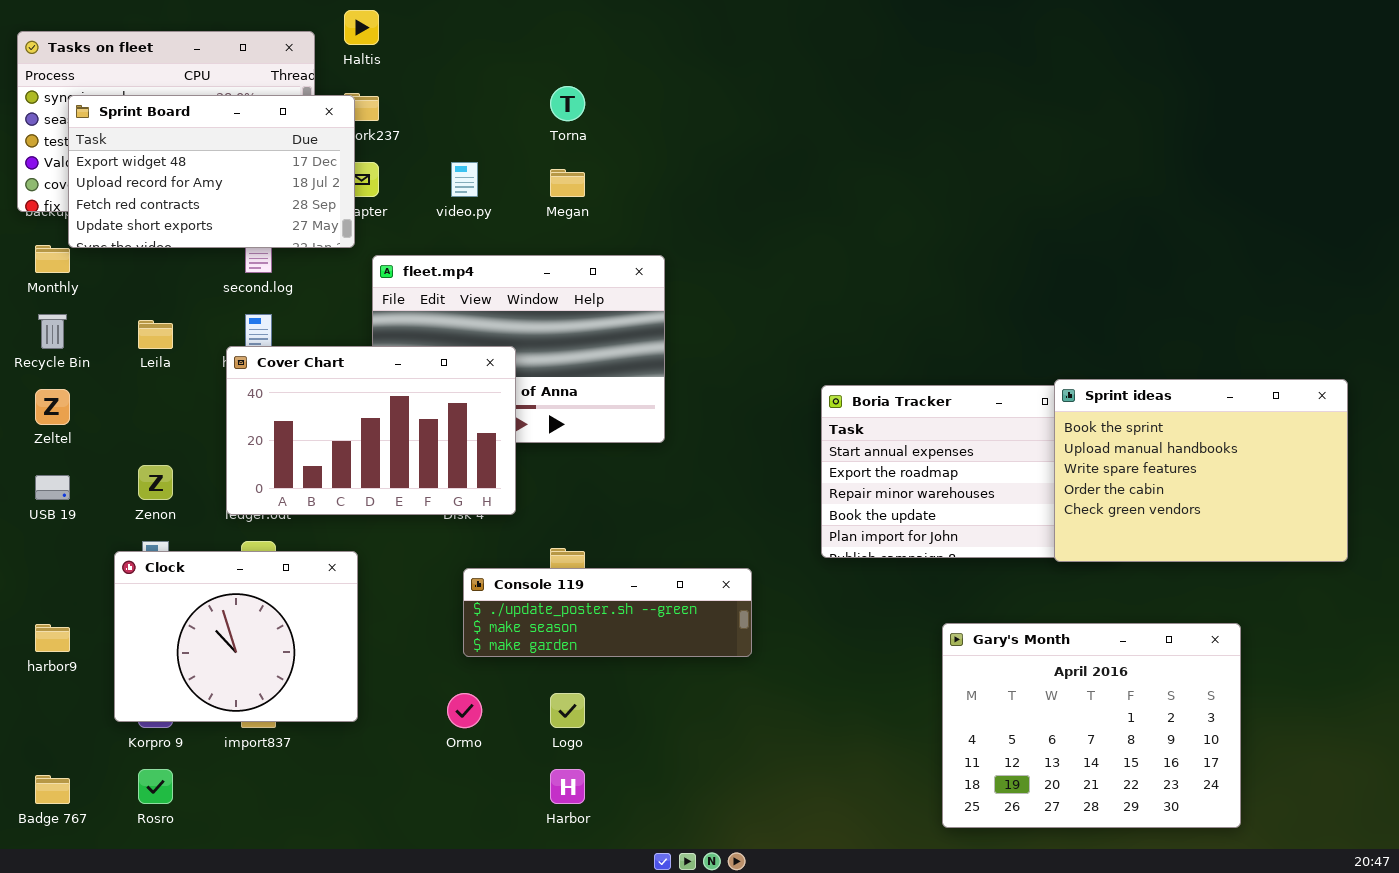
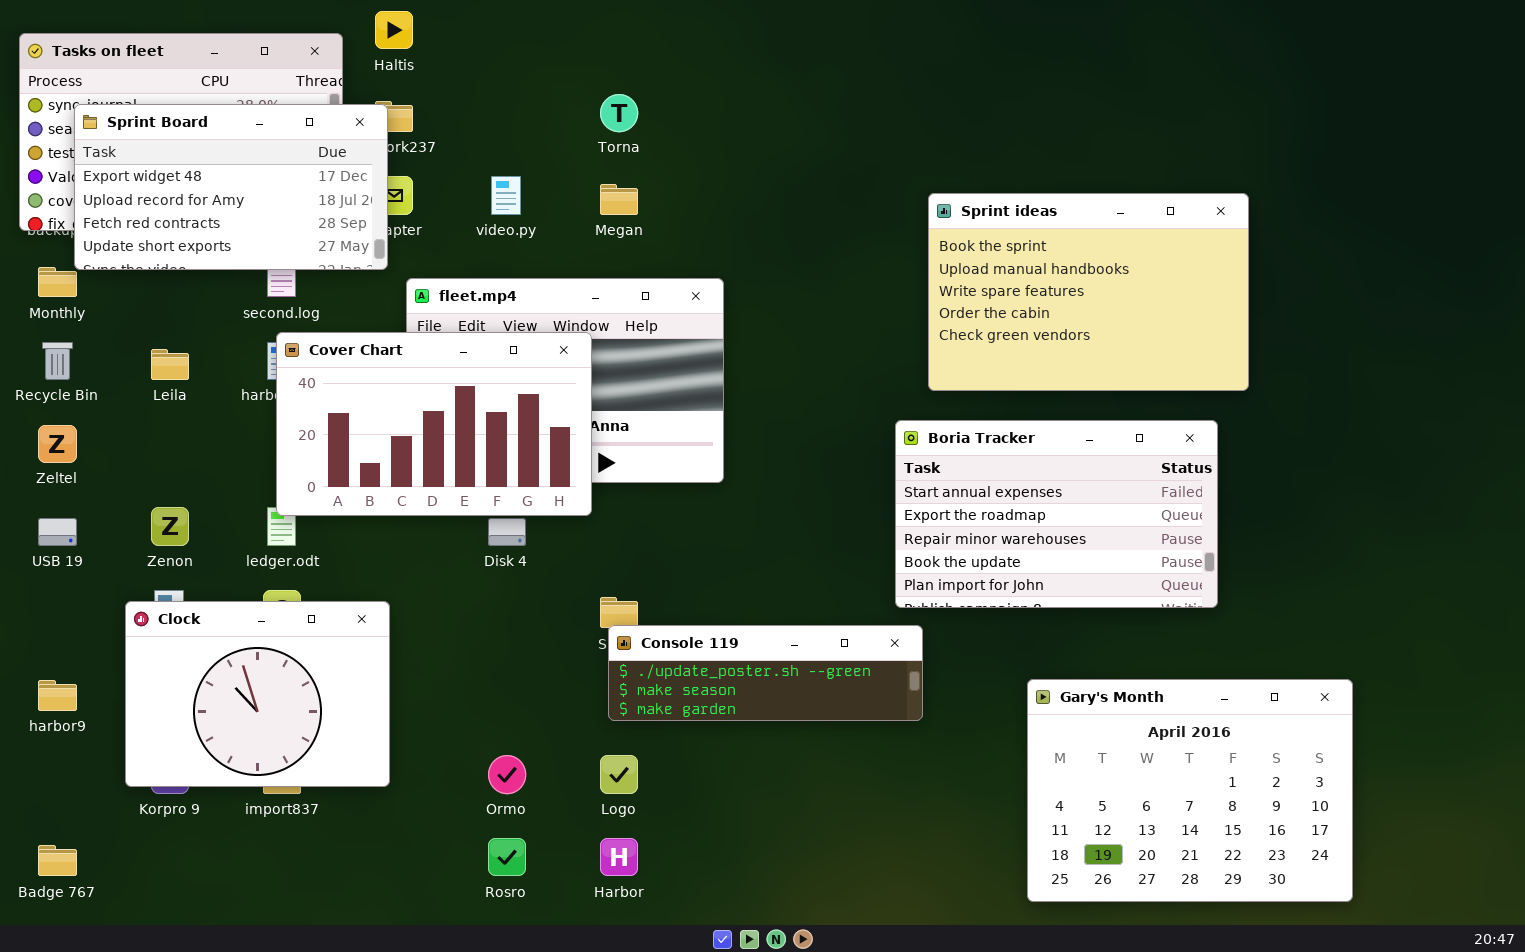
Cover Chart: [226,346,516,515] -> [276,332,592,516], moved
Sprint ideas: [1054,379,1348,562] -> [928,193,1249,391], moved
Console 119: [463,568,752,657] -> [608,625,923,721], moved
Rosro: [138,769,173,804] -> [488,838,526,876], moved

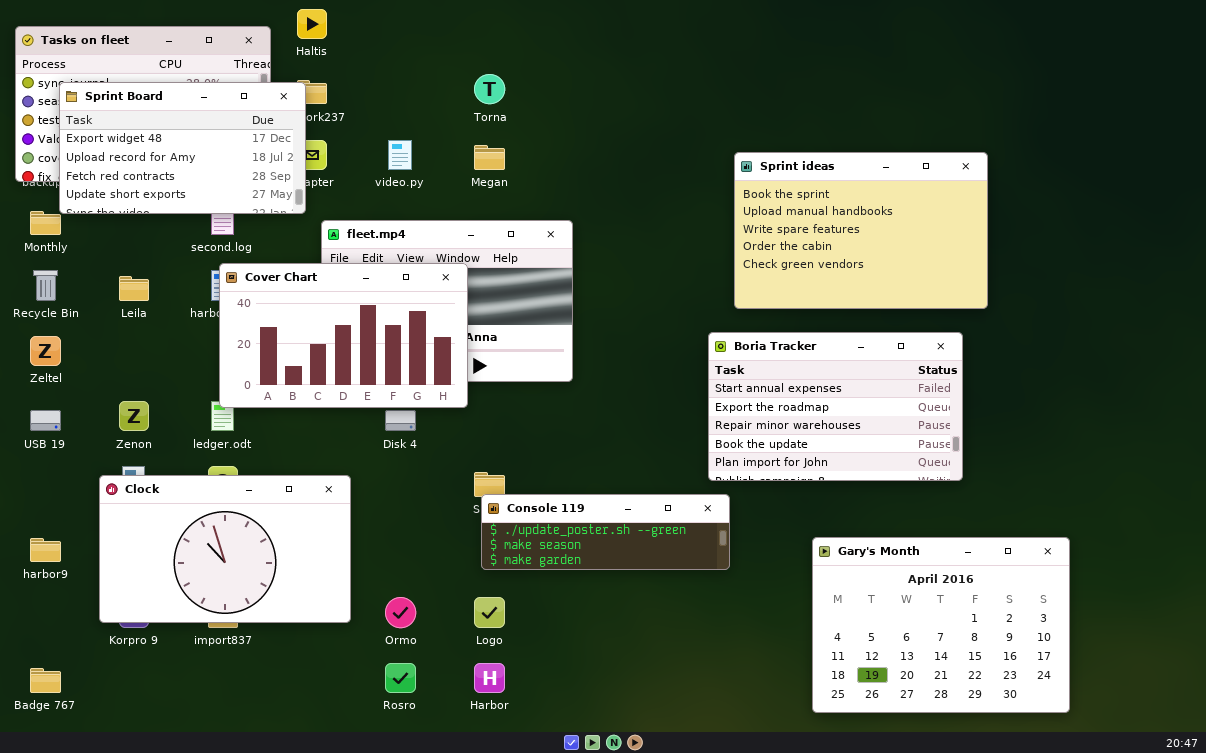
Clock: [125,601,390,787] -> [99,475,351,623], resized

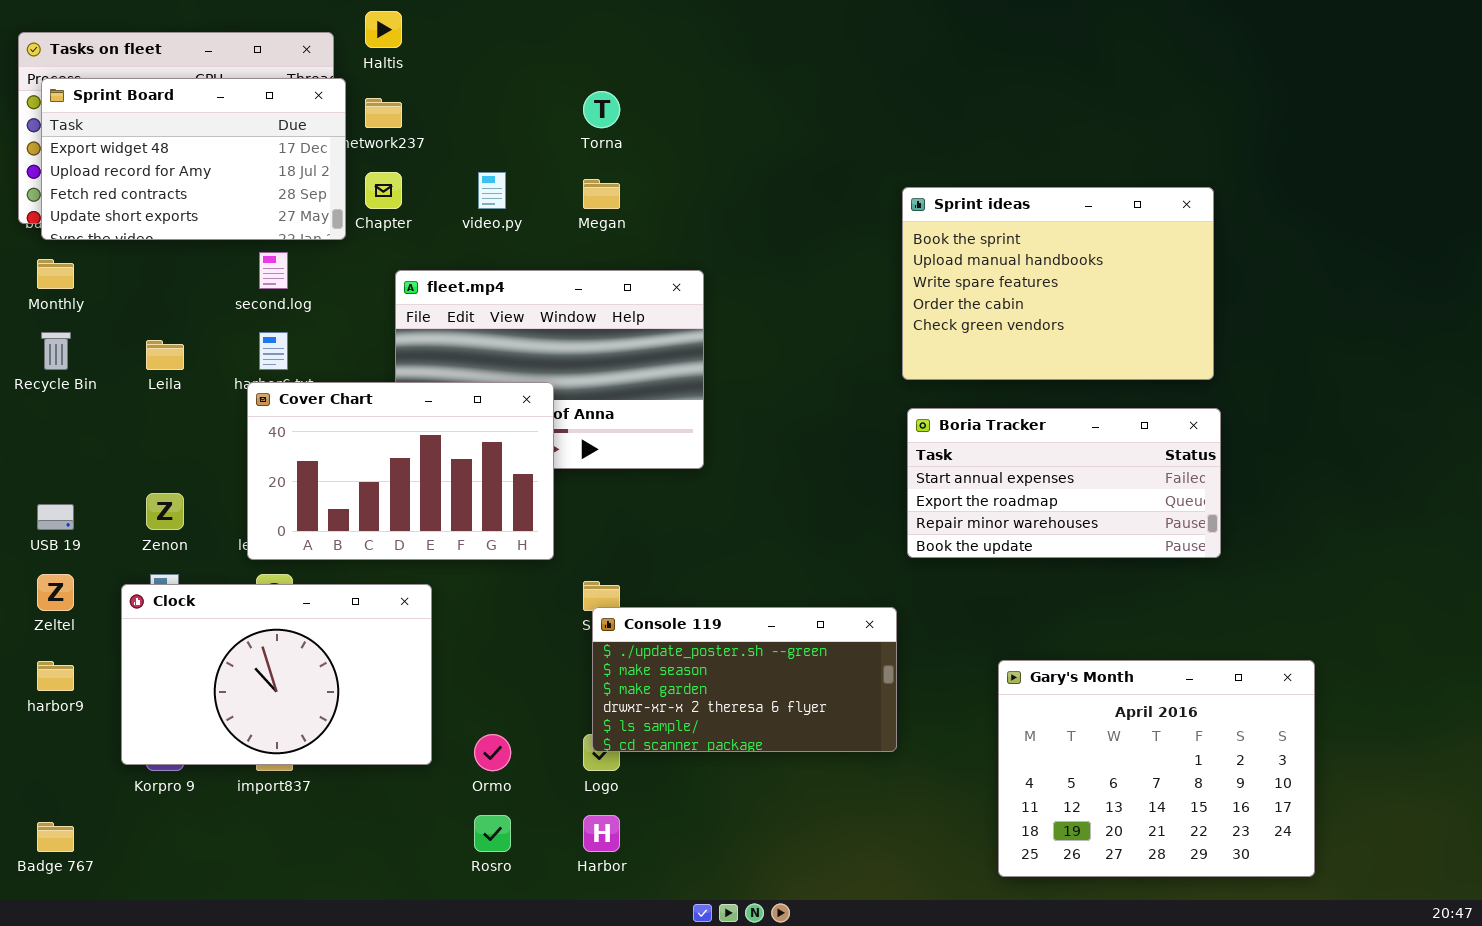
Sprint Board: [59,82,306,214] -> [41,78,346,240], moved
Cover Chart: [219,263,468,408] -> [247,382,554,560], moved
Boria Tracker: [708,332,963,481] -> [907,408,1221,558], moved, resized
Zeltel: [30,336,61,366] -> [37,574,74,611], moved
Console 119: [481,494,730,570] -> [592,607,897,752], resized

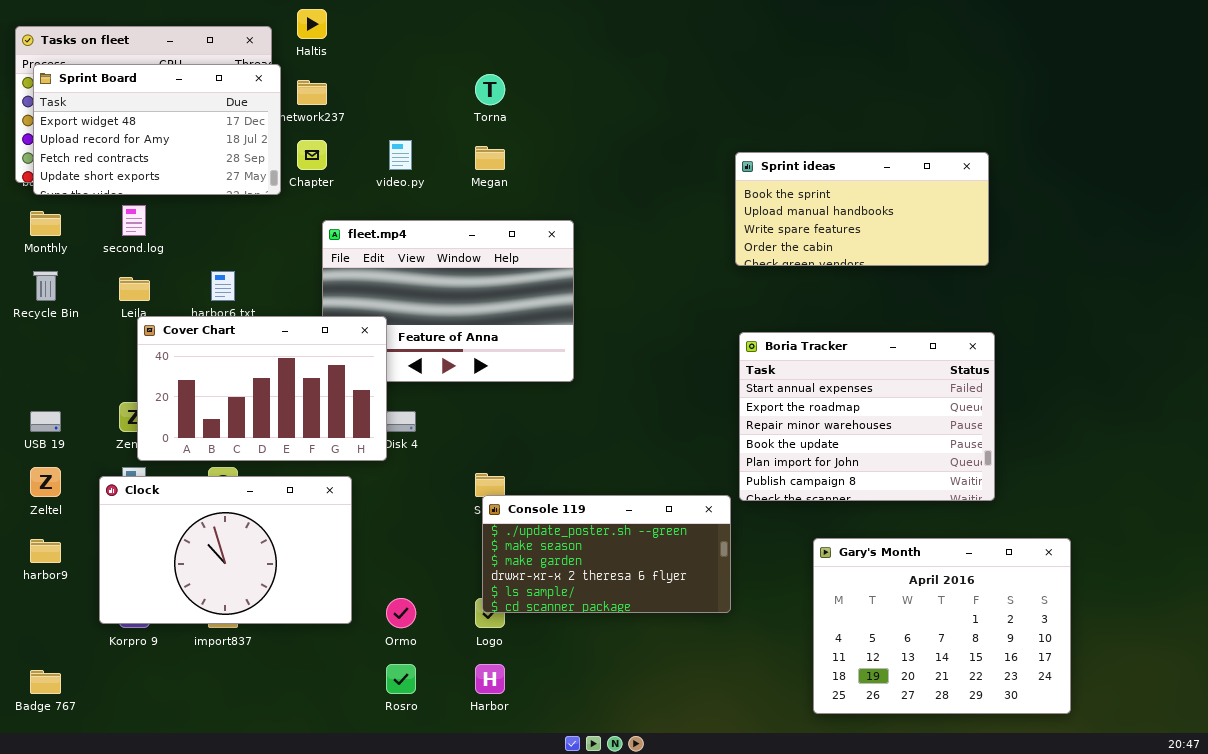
Sprint ideas: [902,187,1214,380] -> [735,152,989,266], resized
second.log: [259,252,288,289] -> [122,205,146,236], moved
Cover Chart: [247,382,554,560] -> [137,316,387,461], moved
Boria Tracker: [907,408,1221,558] -> [739,332,995,501], resized

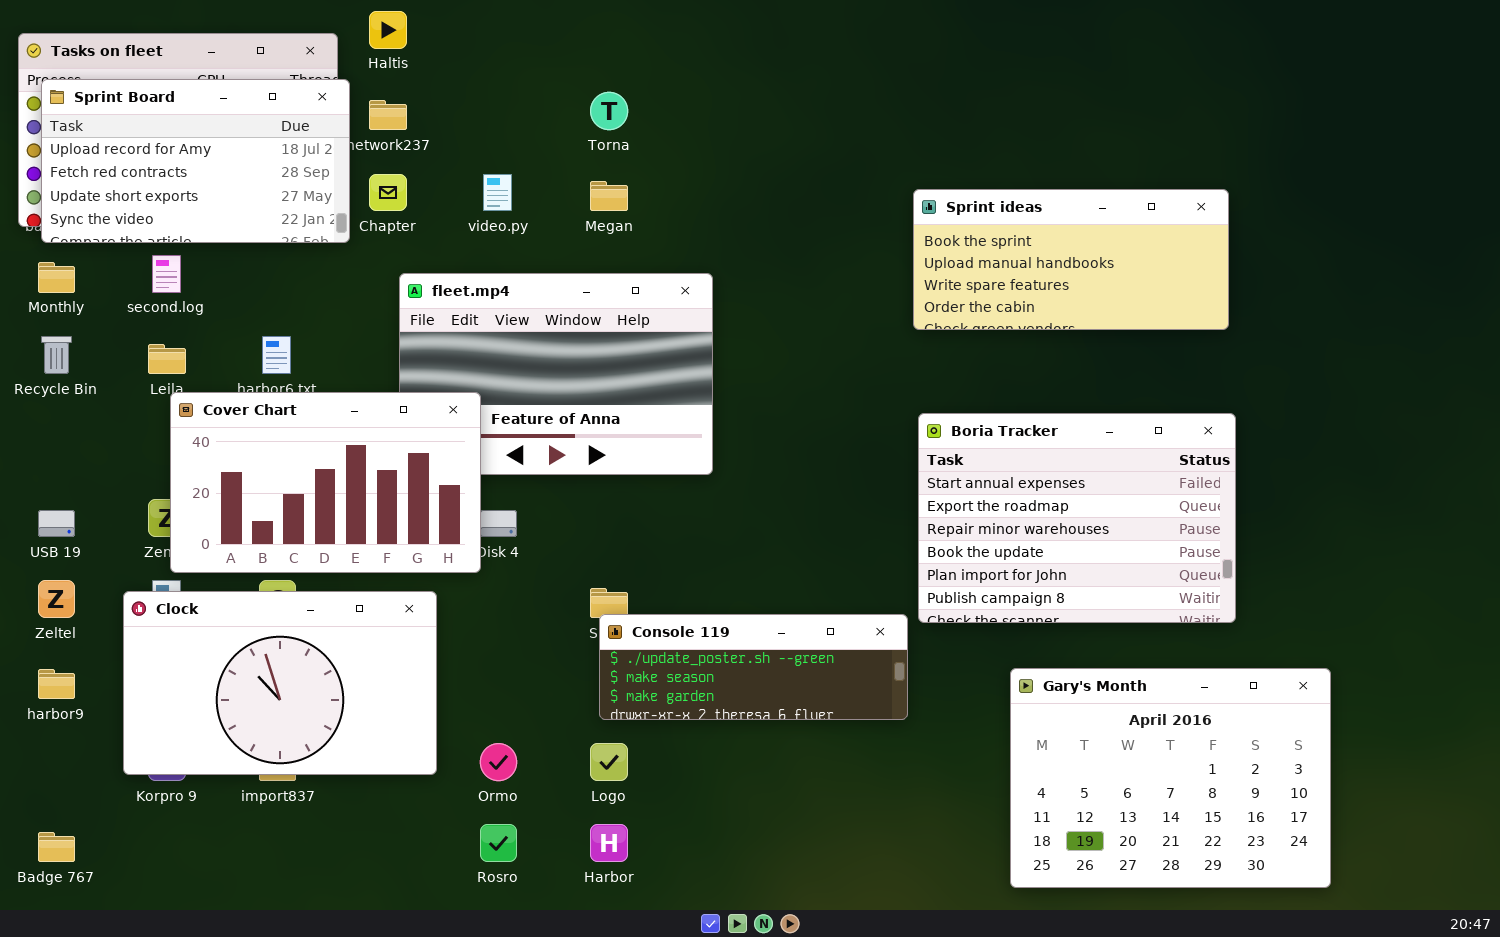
Sprint Board: [33,64,281,195] -> [41,79,350,243], scrolled down 1 row
Console 119: [482,495,731,613] -> [599,614,908,720], resized

